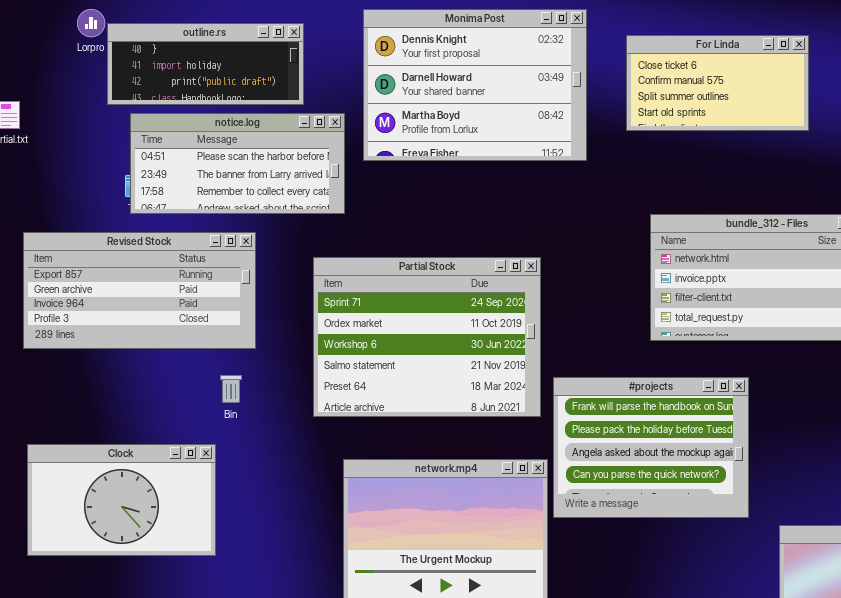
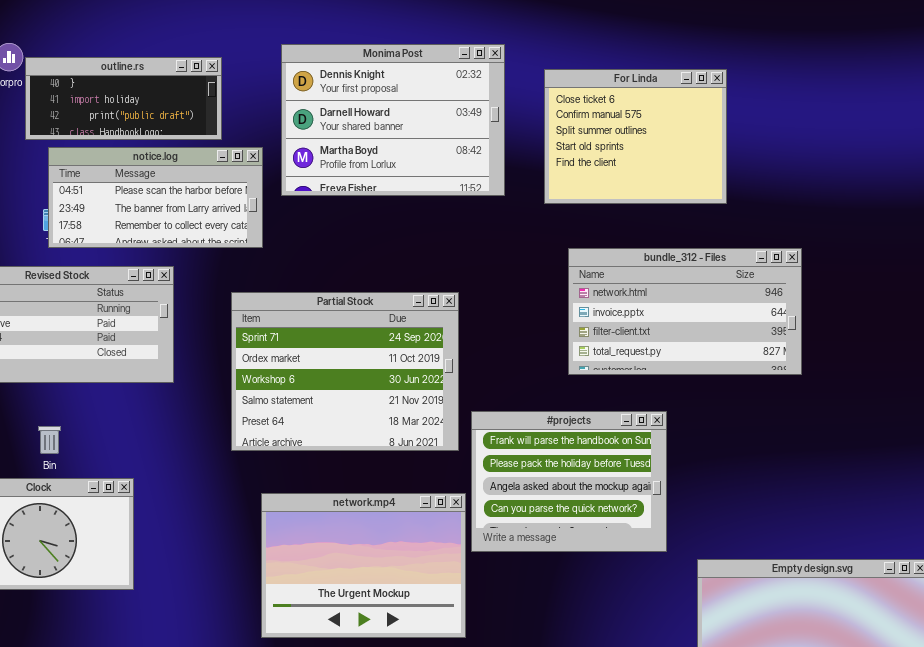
For Linda: [626,35,809,131] -> [544,69,727,204], resized
Bin: [220,375,242,403] -> [38,426,61,454], moved

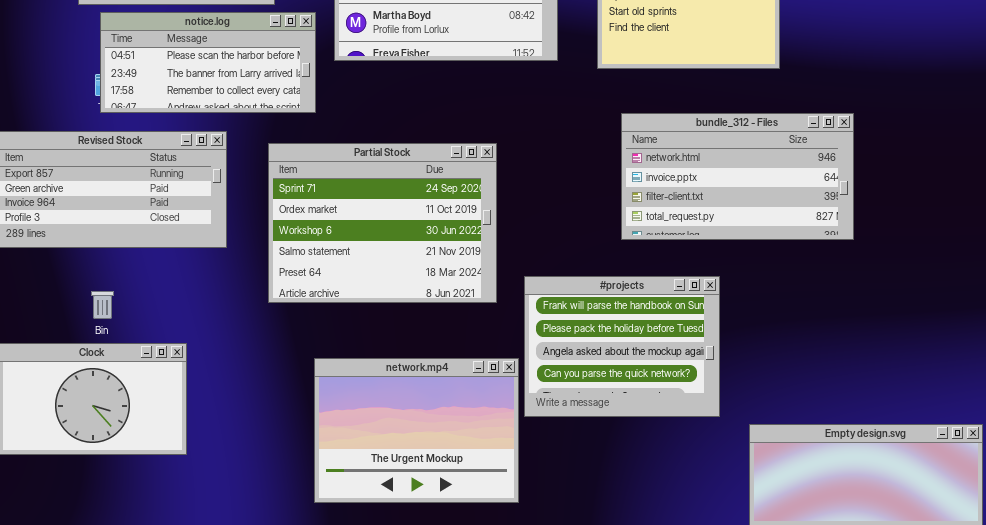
Partial Stock: [231,292,459,451] -> [268,143,497,303], moved

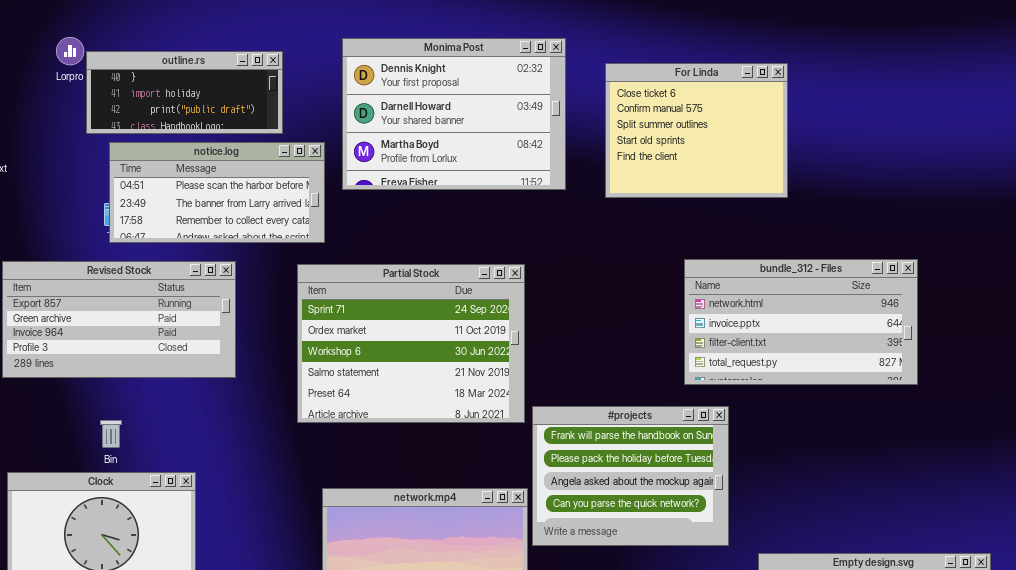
bundle_312 - Files: [621,113,854,240] -> [684,259,918,385], moved
Partial Stock: [268,143,497,303] -> [297,264,525,423], moved

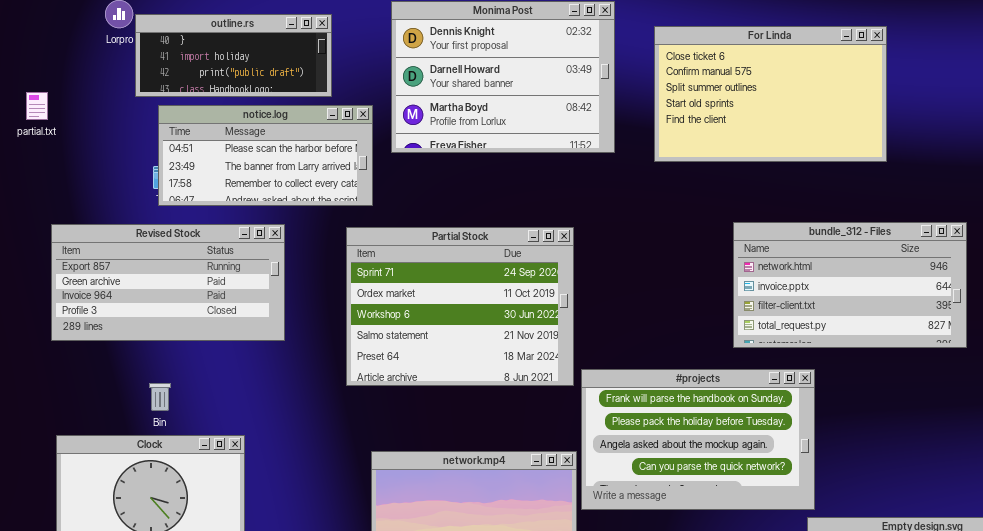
For Linda: [605,63,788,198] -> [654,26,887,162], resized
#projects: [532,406,729,546] -> [581,369,815,510], resized

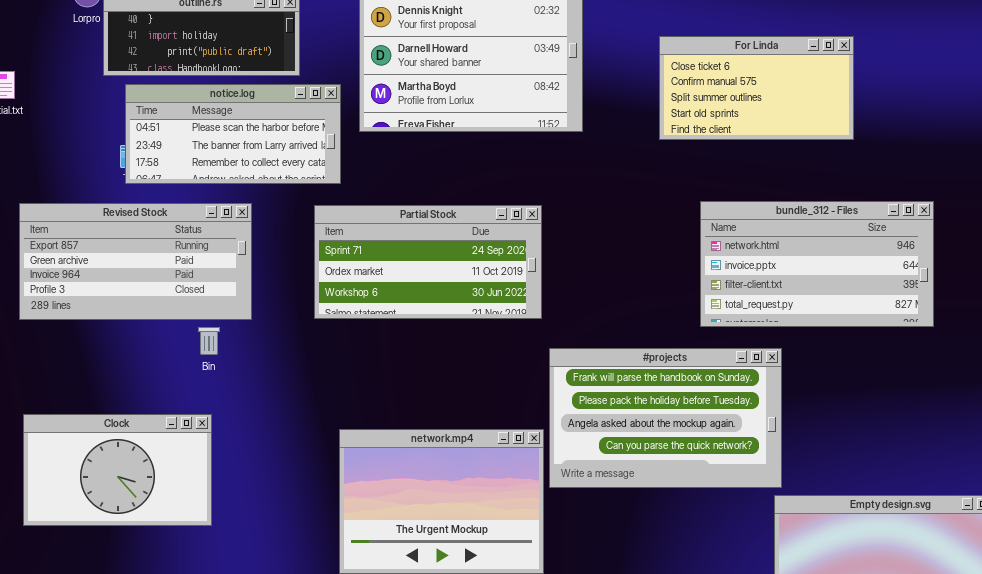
For Linda: [654,26,887,162] -> [659,36,854,140], resized
Partial Stock: [346,227,574,386] -> [314,205,542,319], resized
Bin: [149,383,171,411] -> [198,327,220,355], moved

